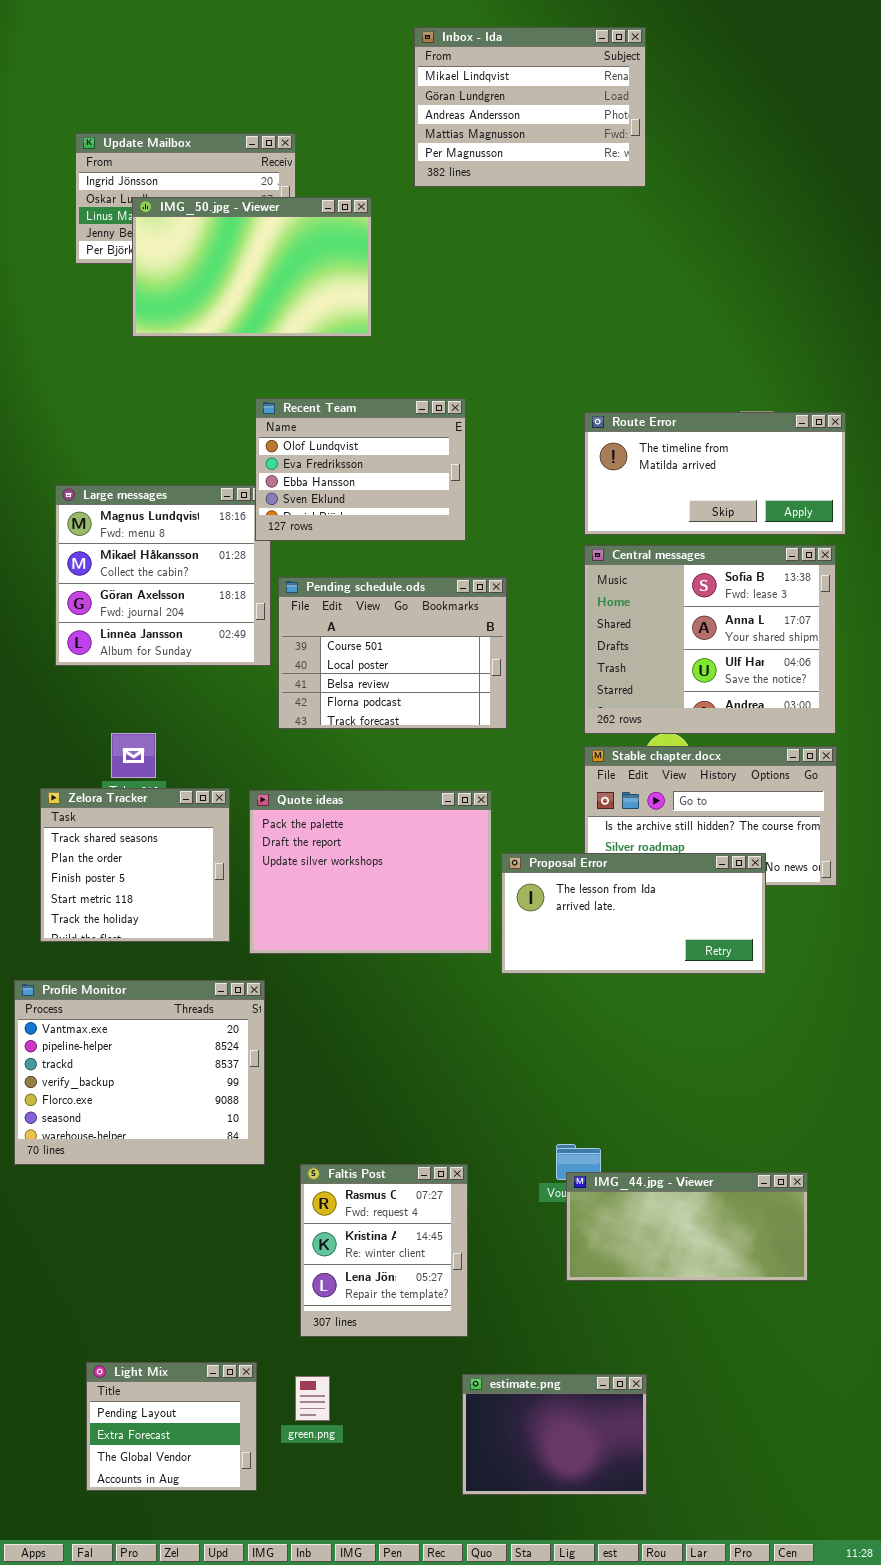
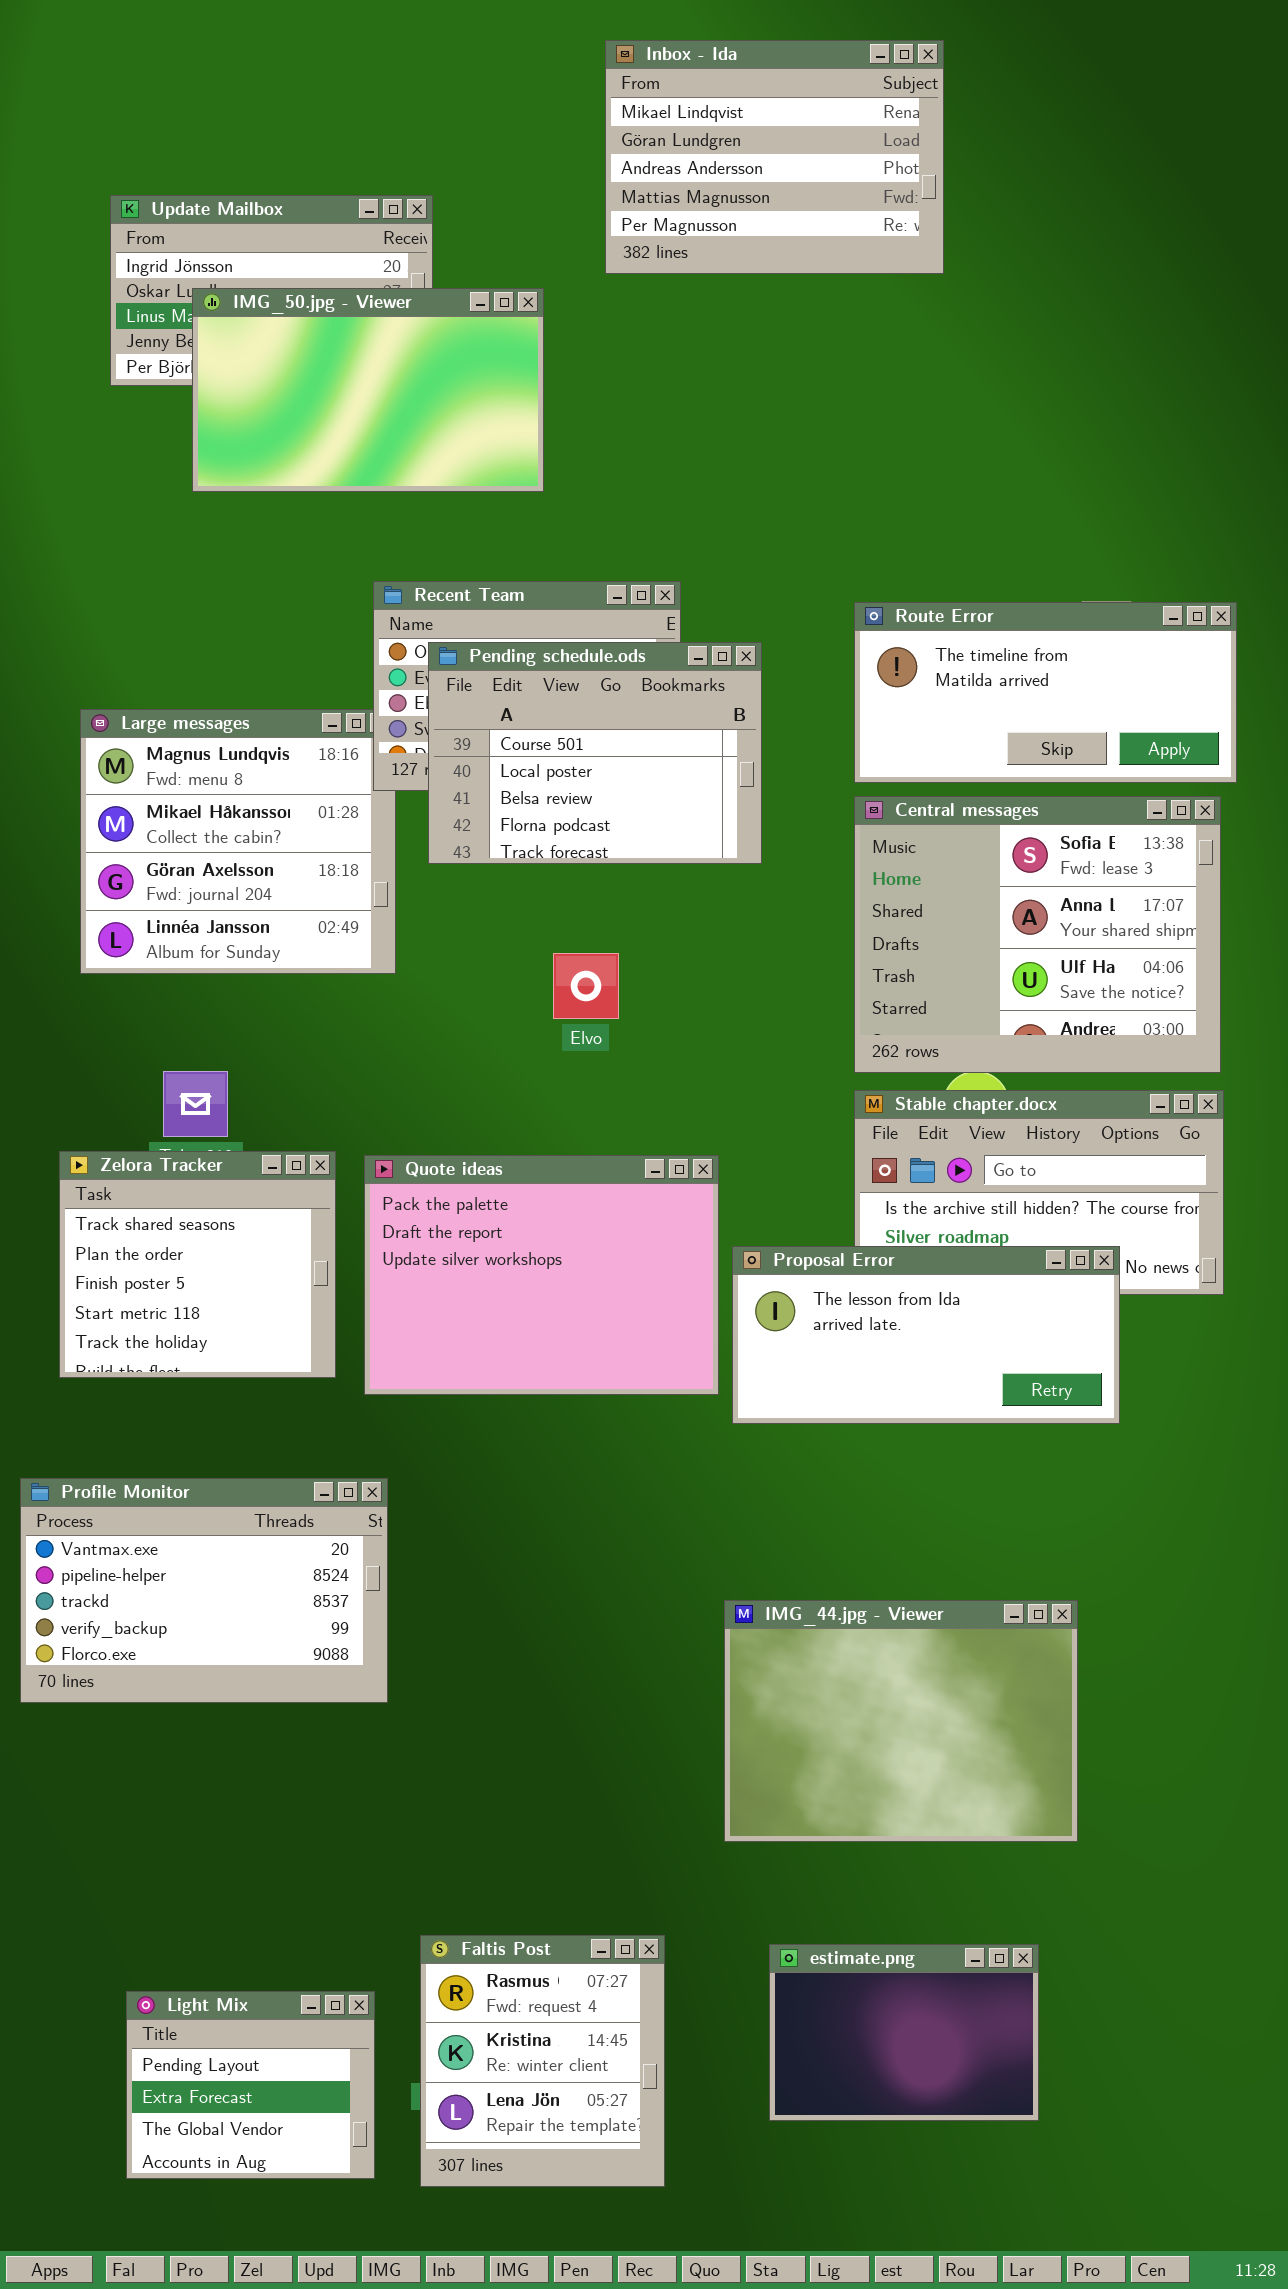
Pending schedule.ods: [278,577,507,729] -> [428,642,762,864], moved
Profile Monitor: [14,980,265,1165] -> [20,1478,388,1703], resized
Faltis Post: [300,1164,468,1337] -> [420,1935,665,2187], moved
IMG_44.jpg - Viewer: [566,1172,808,1281] -> [724,1600,1078,1842], moved, resized
estimate.png: [462,1374,647,1495] -> [769,1944,1039,2121], moved

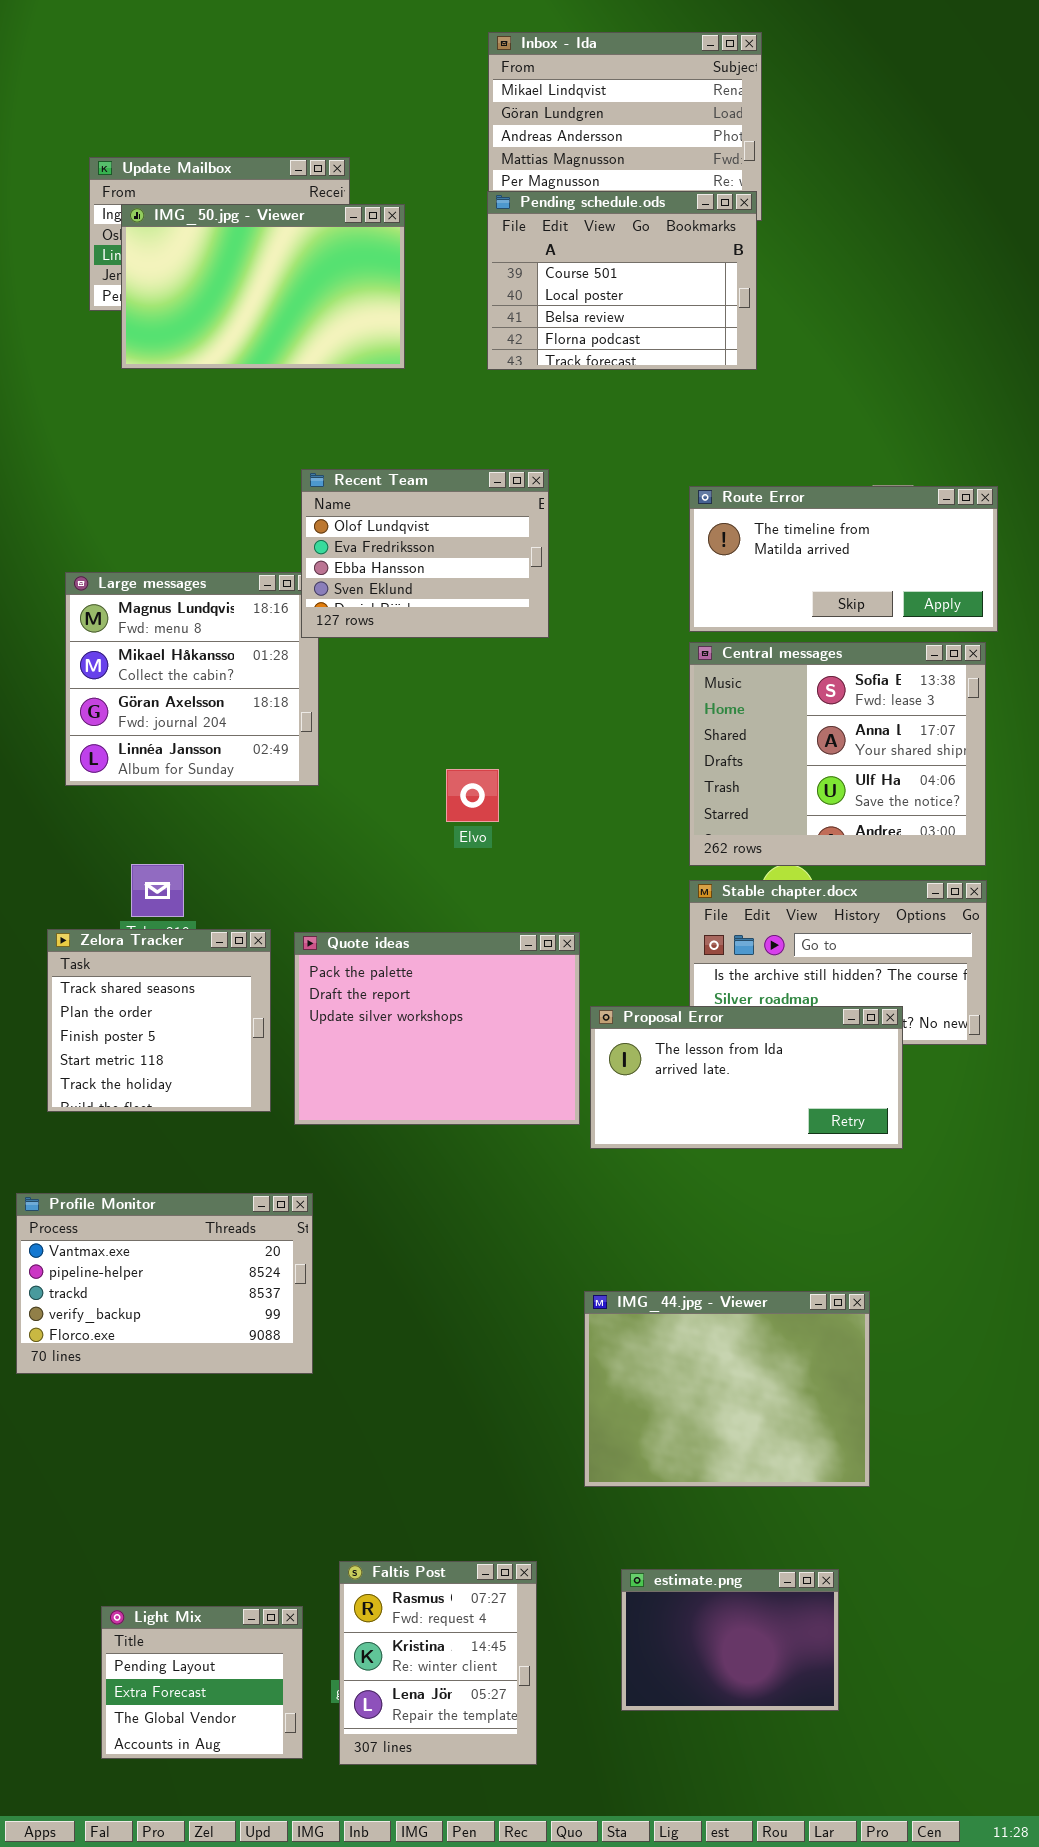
IMG_50.jpg - Viewer: [192,288,544,492] -> [121,204,405,369], moved
Pending schedule.ods: [428,642,762,864] -> [487,191,757,370], moved

